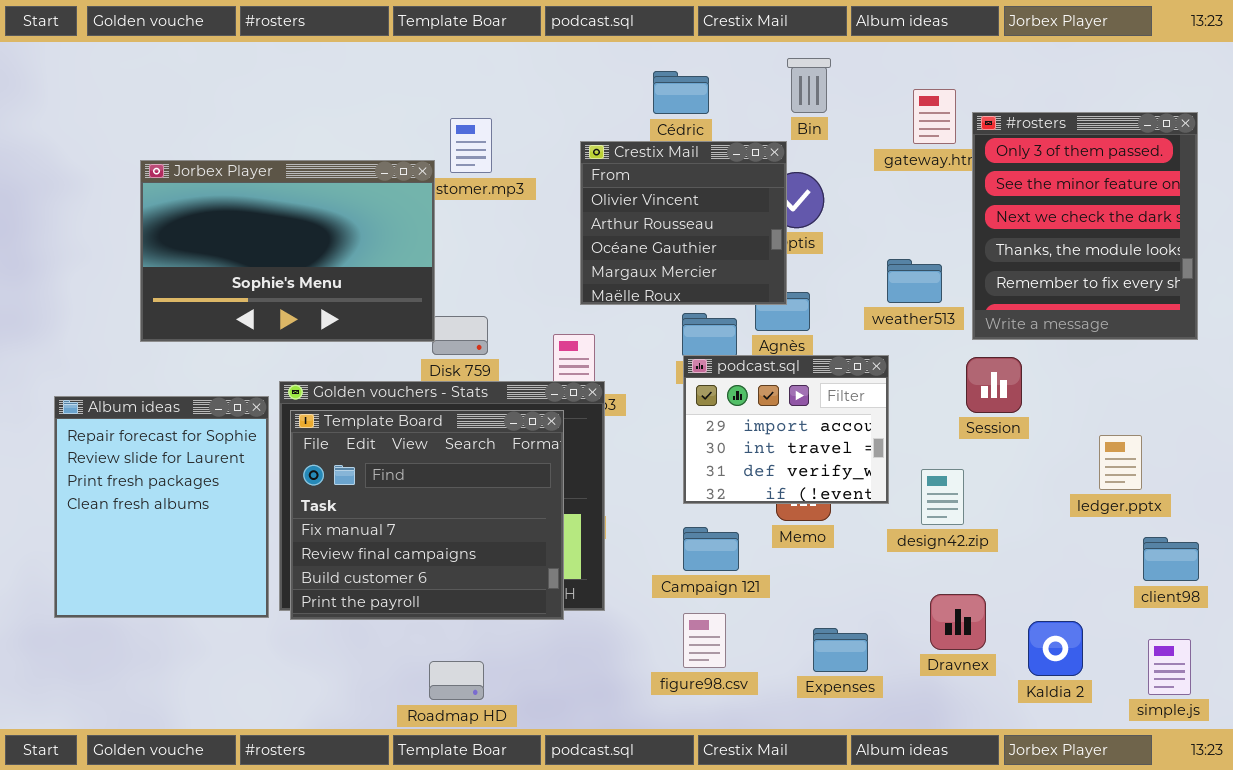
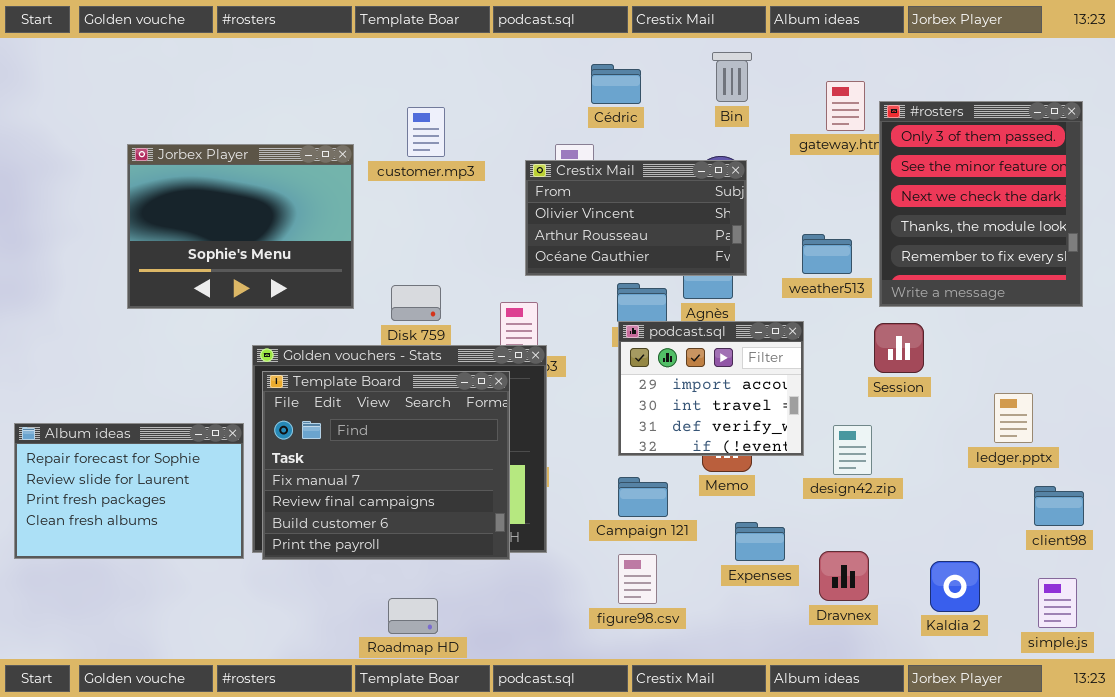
Crestix Mail: [580,141,787,305] -> [525,160,747,276], resized
Jorbex Player: [140,160,435,342] -> [127,144,354,309], resized
Album ideas: [54,396,269,618] -> [14,423,244,559], resized
Dravnex: [930,594,986,650] -> [819,551,869,601], moved
Expenses: [813,628,868,672] -> [735,522,785,561], moved

